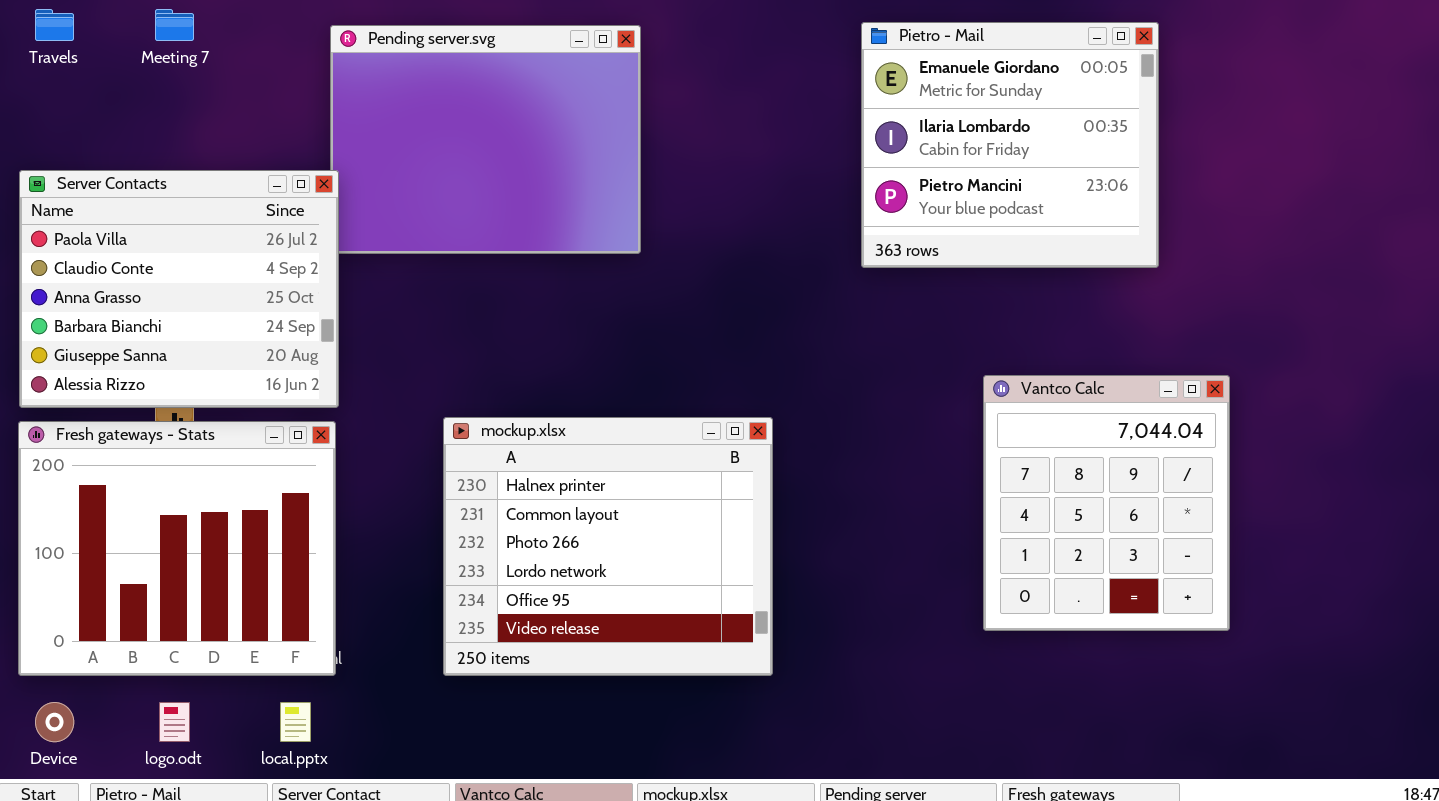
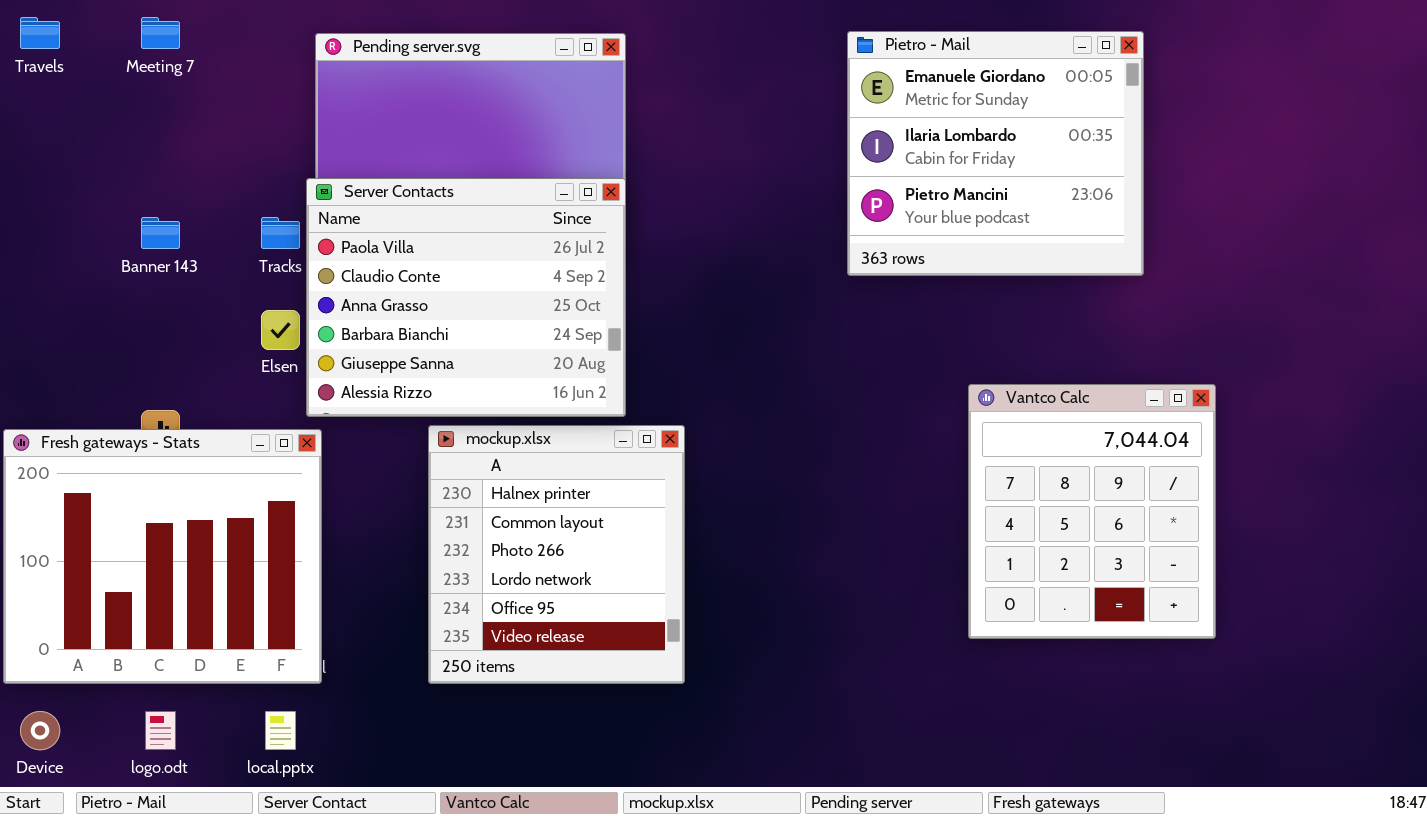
Server Contacts: [19,170,339,408] -> [306,178,626,417], moved
mockup.xlsx: [443,417,773,676] -> [428,425,685,684], resized

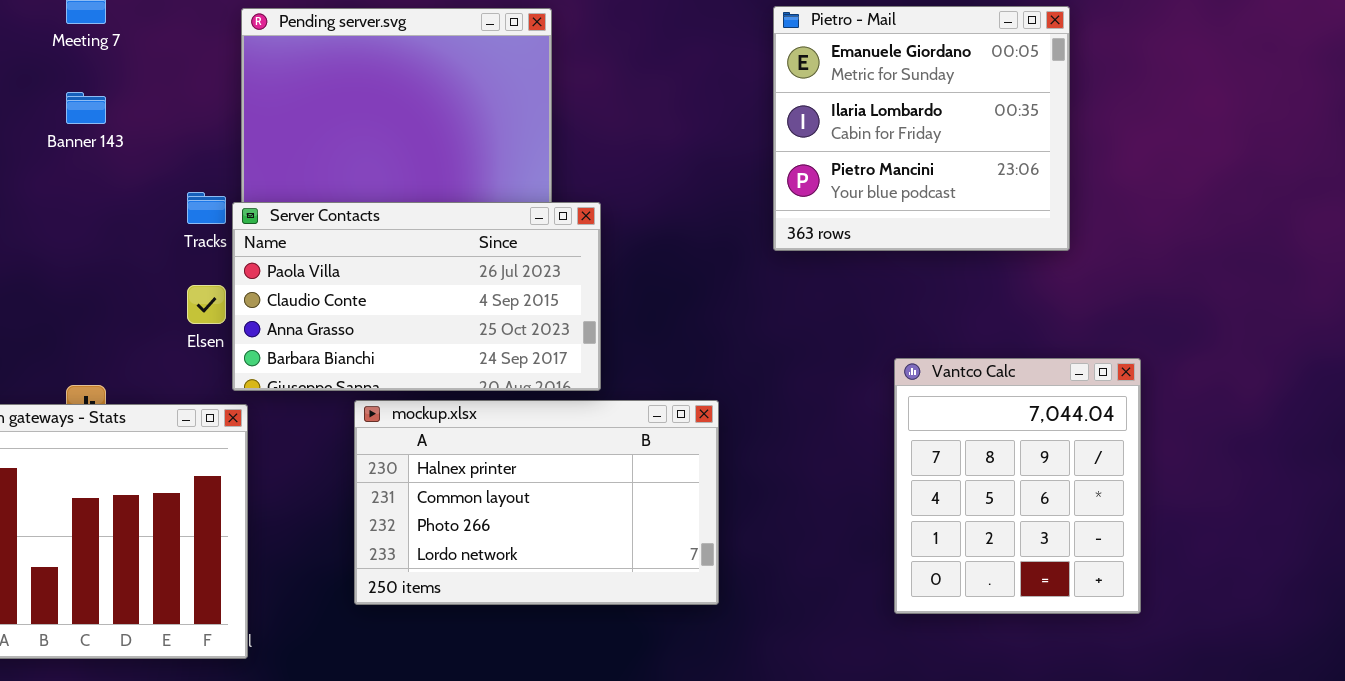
Server Contacts: [306,178,626,417] -> [232,202,601,391], resized
Banner 143: [141,217,180,249] -> [66,92,106,124], moved
mockup.xlsx: [428,425,685,684] -> [354,400,719,605], resized

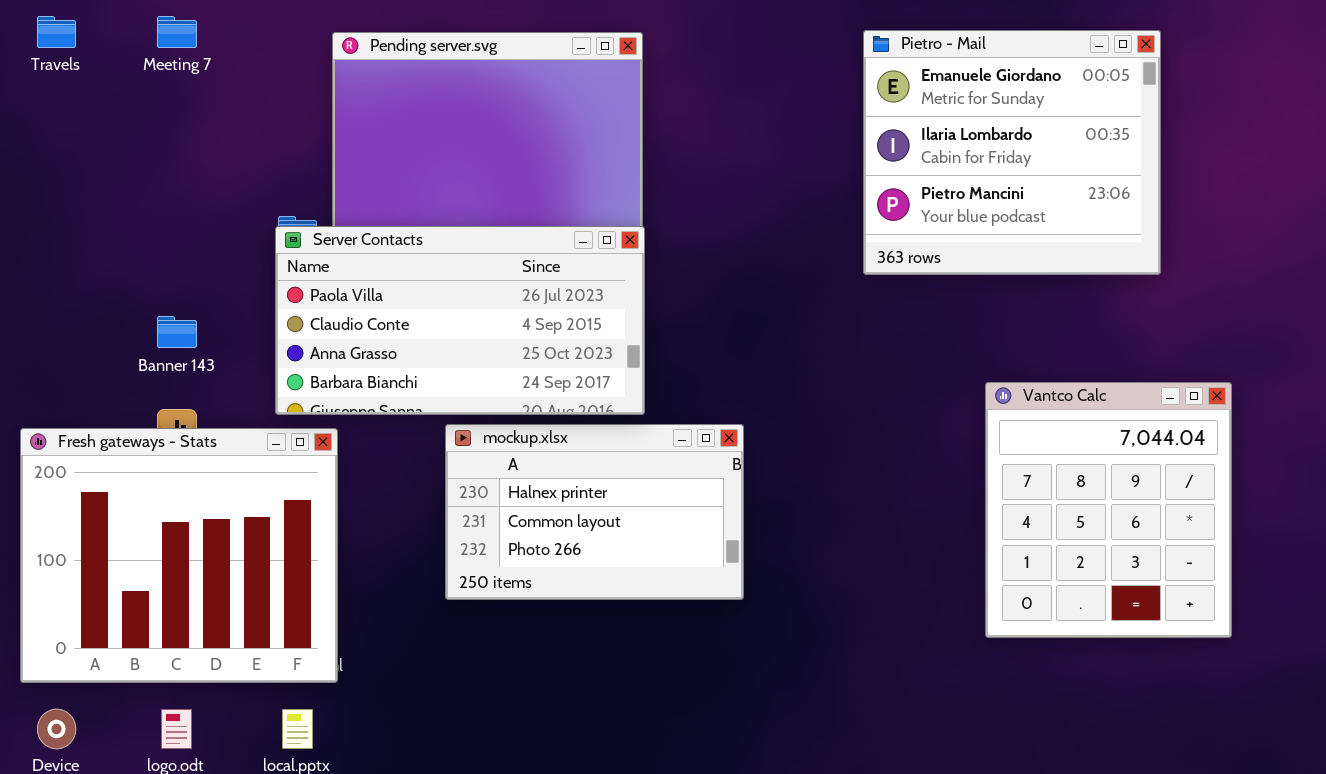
Banner 143: [66,92,106,124] -> [157,316,197,348], moved
Server Contacts: [232,202,601,391] -> [275,226,645,415], moved
mockup.xlsx: [354,400,719,605] -> [445,424,744,600], resized

